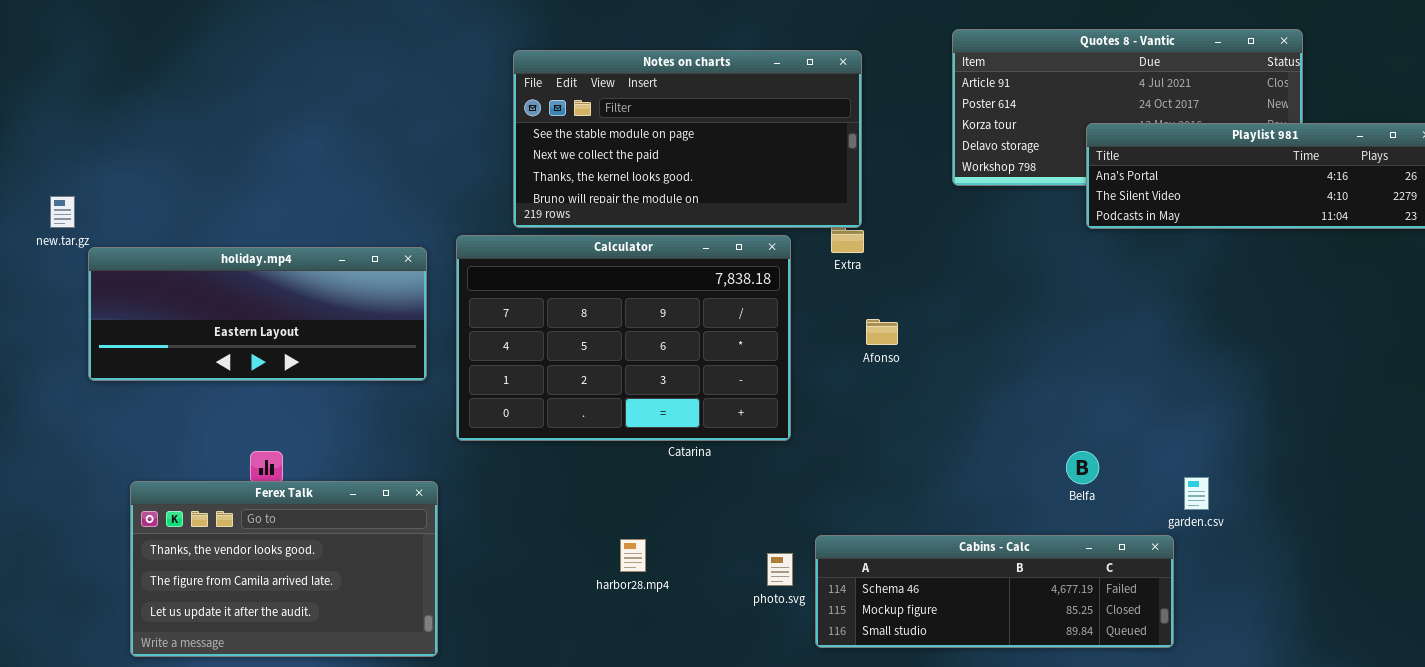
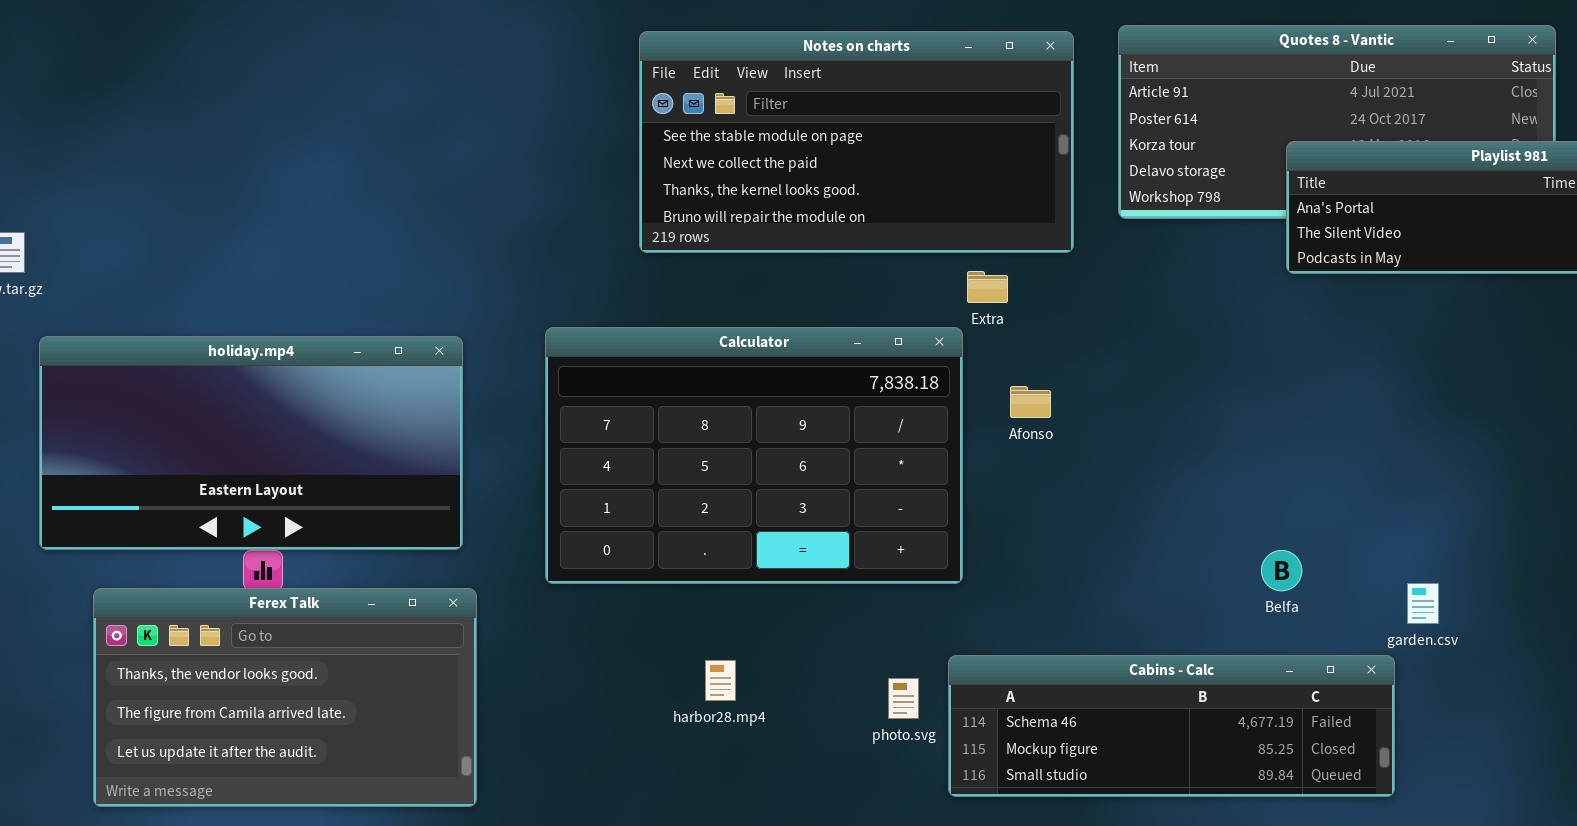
Notes on charts: [513,50,862,228] -> [639,31,1074,253], moved
Calculator: [456,235,791,441] -> [545,327,963,584], moved
holiday.mp4: [88,247,427,381] -> [39,336,463,550], moved, resized

